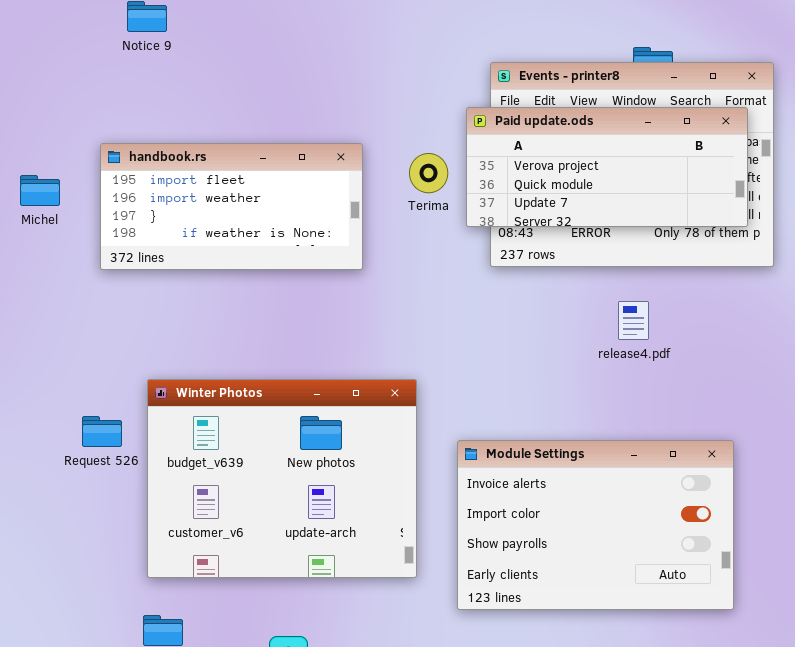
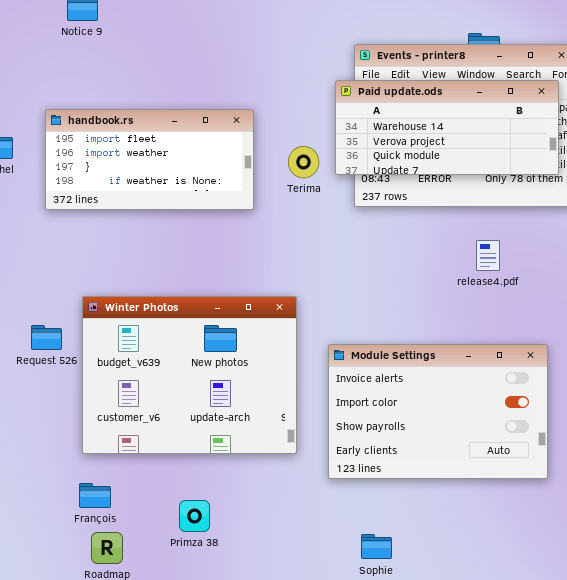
Paid update.ods: [466,107,748,227] -> [335,80,559,175], scrolled up 1 row
Terima: [409,153,448,193] -> [288,146,319,178], moved
release4.pdf: [618,301,649,340] -> [476,240,500,271], moved

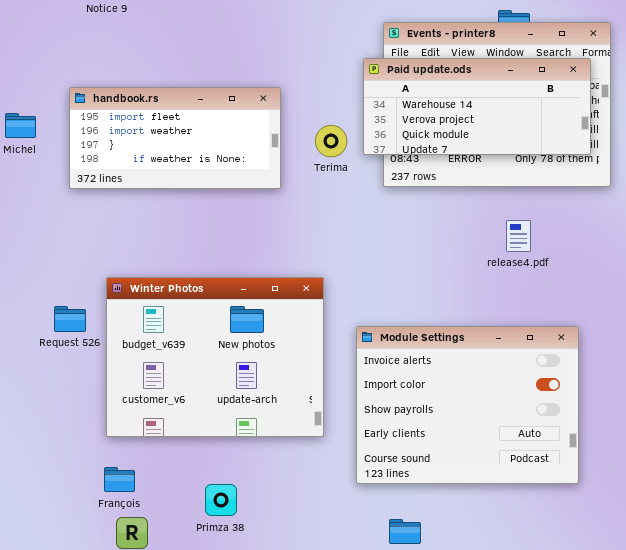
Module Settings: [328,344,548,479] -> [356,326,579,484], resized

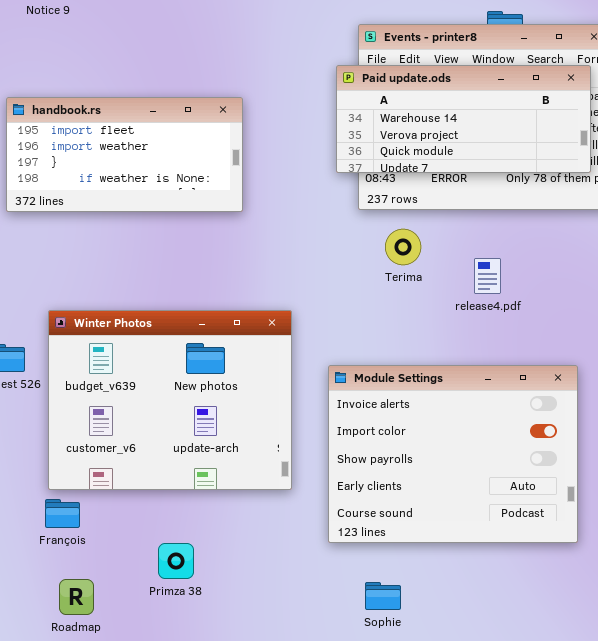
Terima: [315,125,347,157] -> [385,229,421,265], moved
release4.pdf: [506,220,531,252] -> [474,258,501,294], moved
François: [104,467,135,492] -> [45,499,80,528], moved

